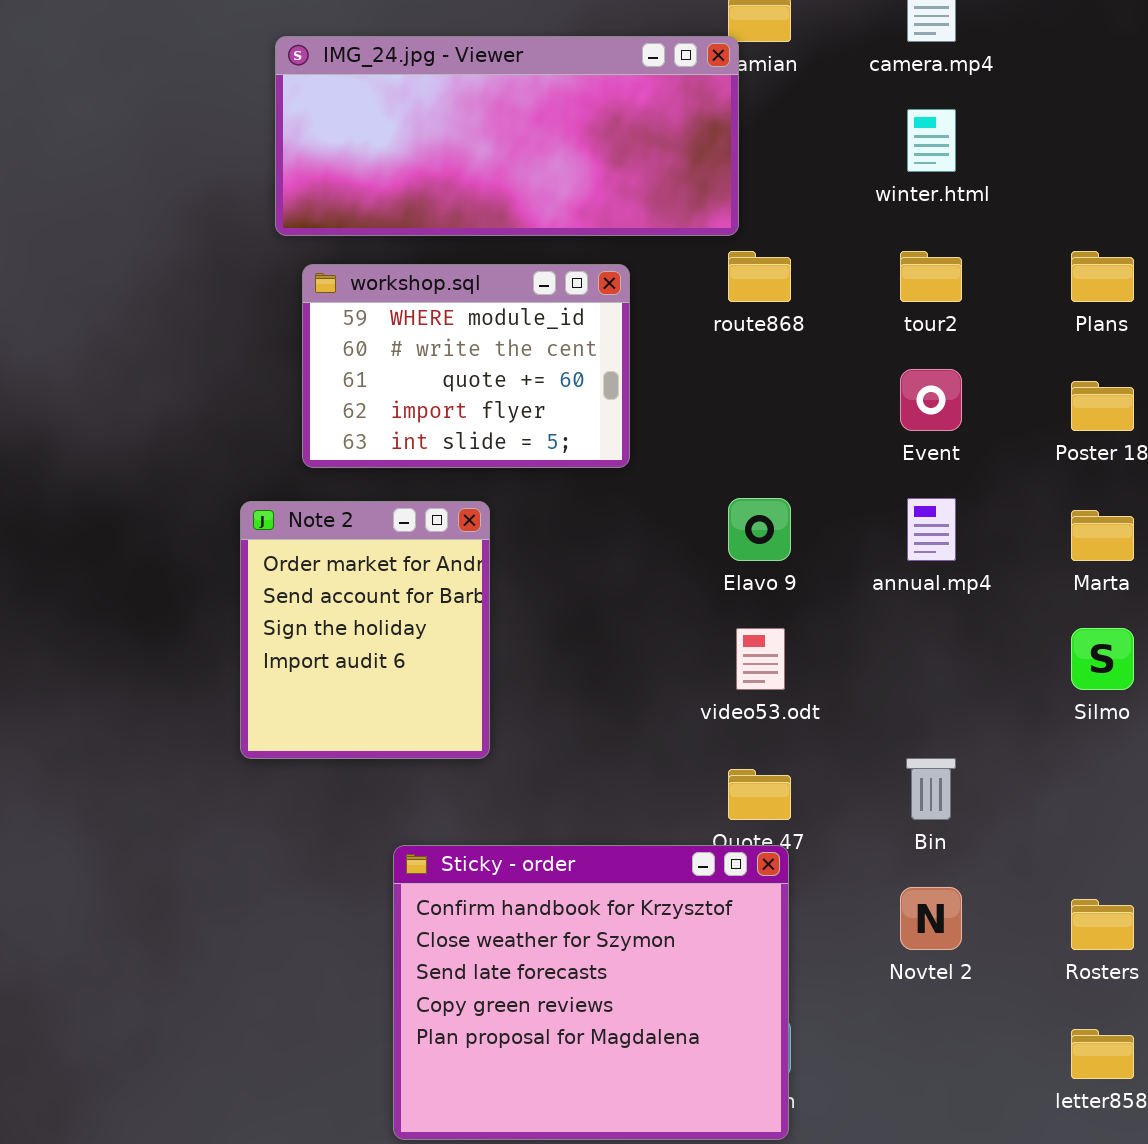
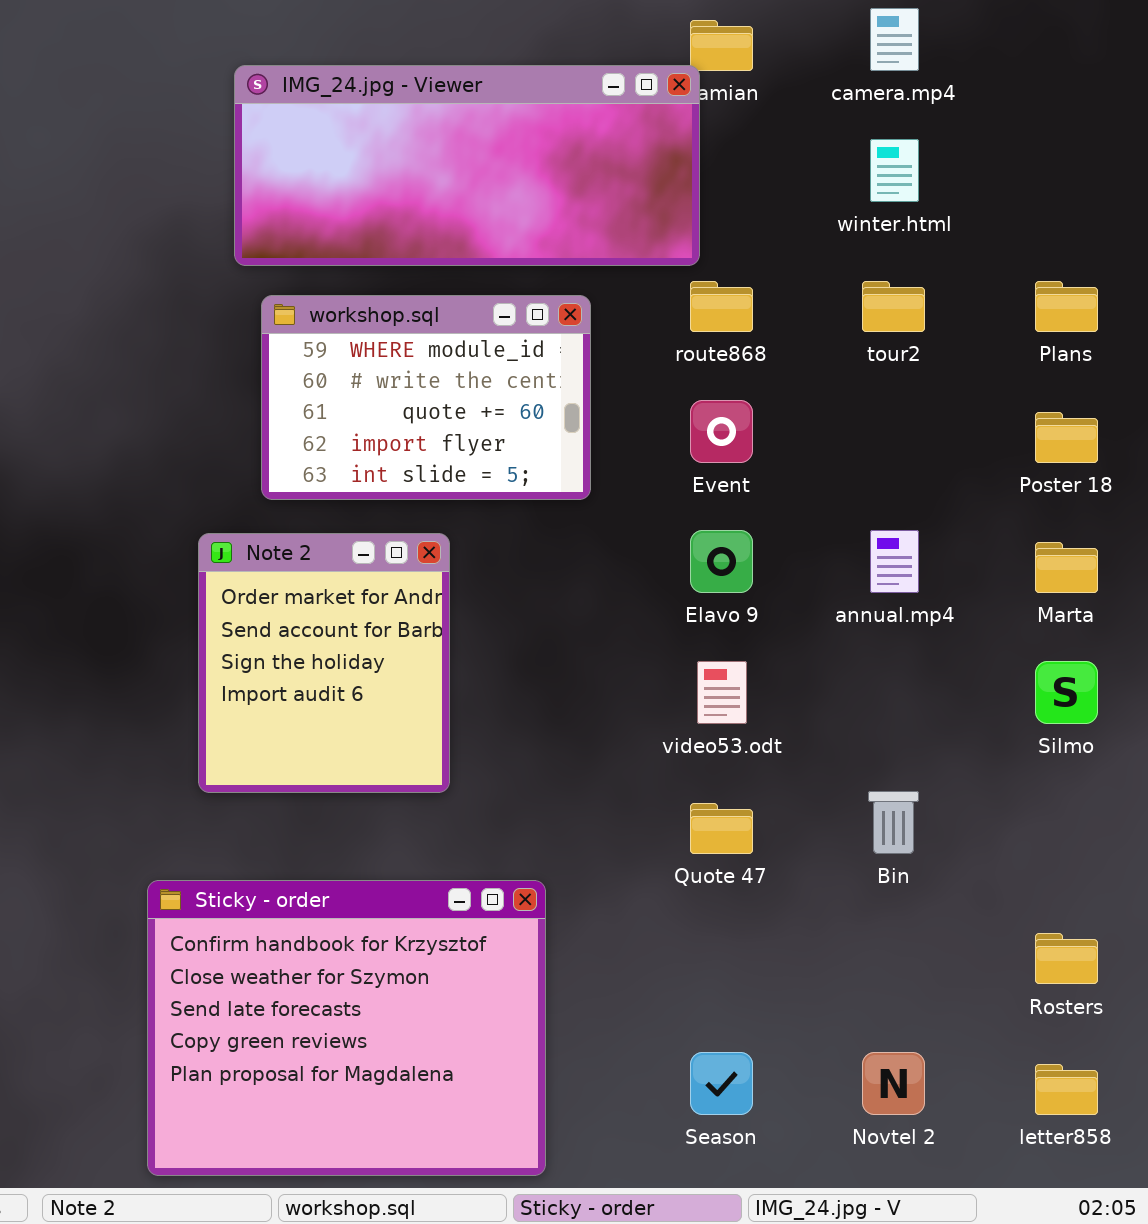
Event: [900,369,962,431] -> [690,400,753,463], moved
Sticky - order: [393,845,789,1140] -> [147,880,546,1176], moved
Novtel 2: [900,887,962,950] -> [862,1052,925,1115], moved

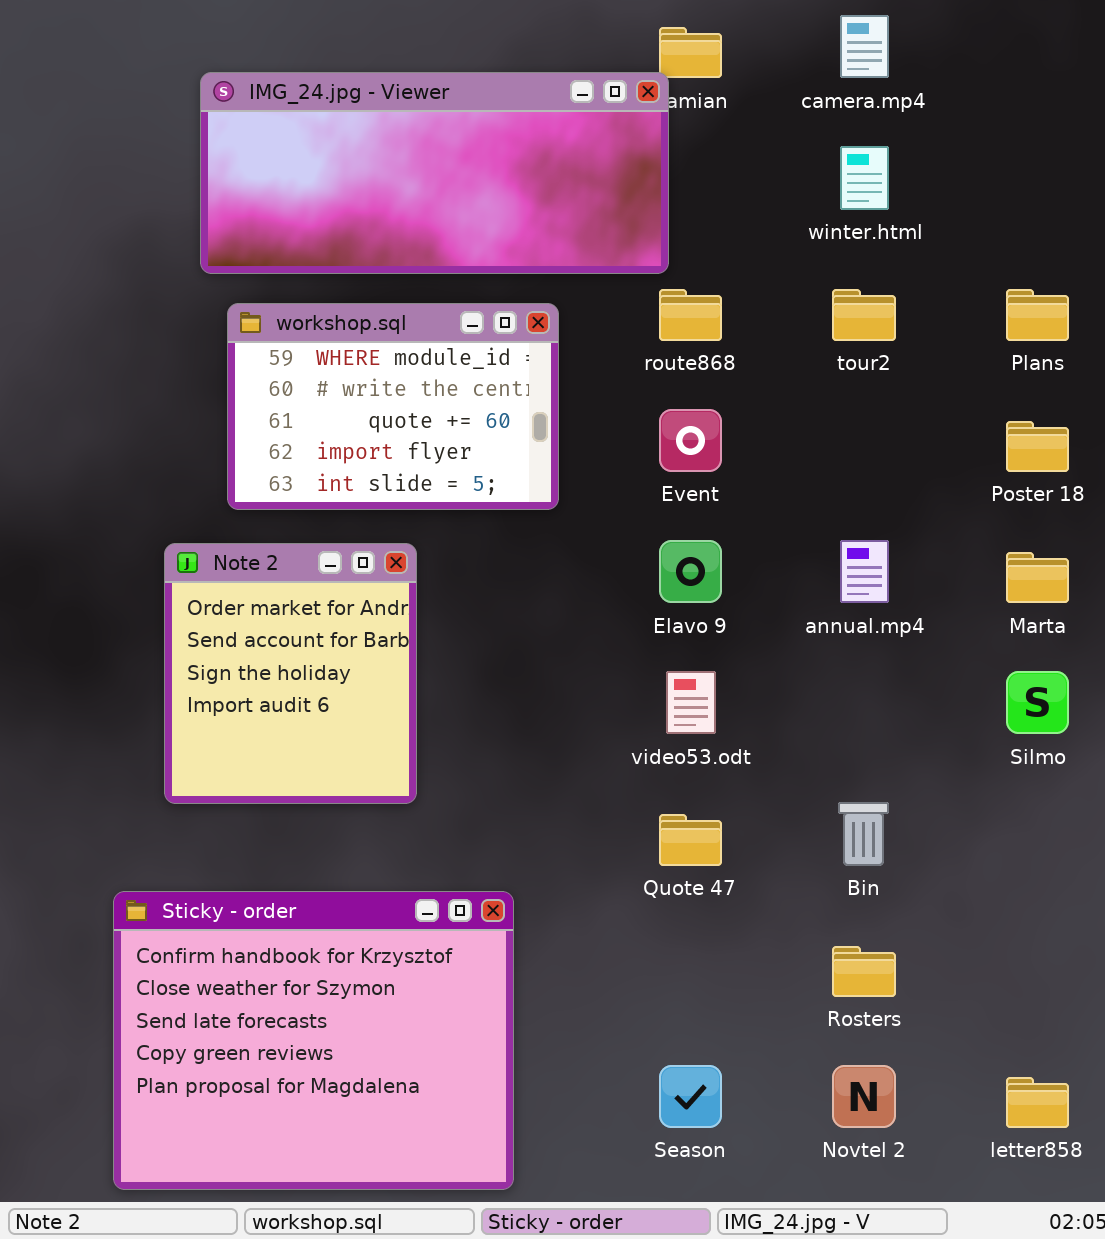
Rosters: [1035,933,1098,984] -> [832,946,896,997], moved

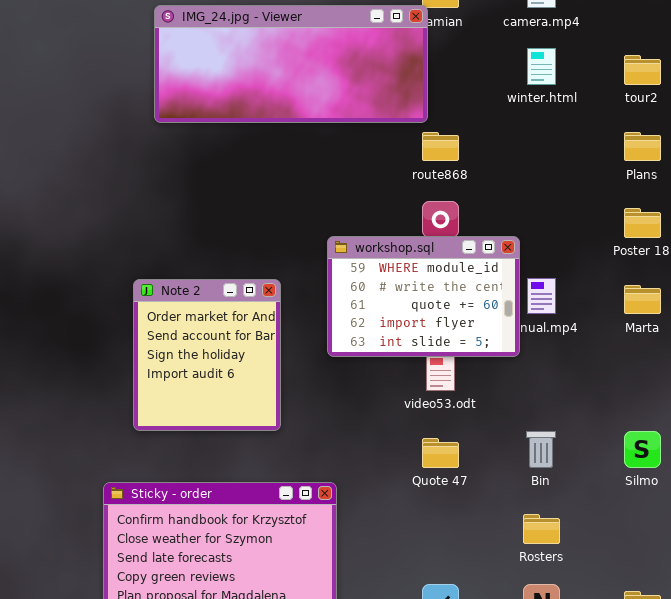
tour2: [832,289,896,341] -> [624,55,661,85], moved
workshop.sql: [227,303,559,510] -> [327,236,520,357], moved
Silmo: [1006,671,1069,734] -> [624,431,661,468], moved

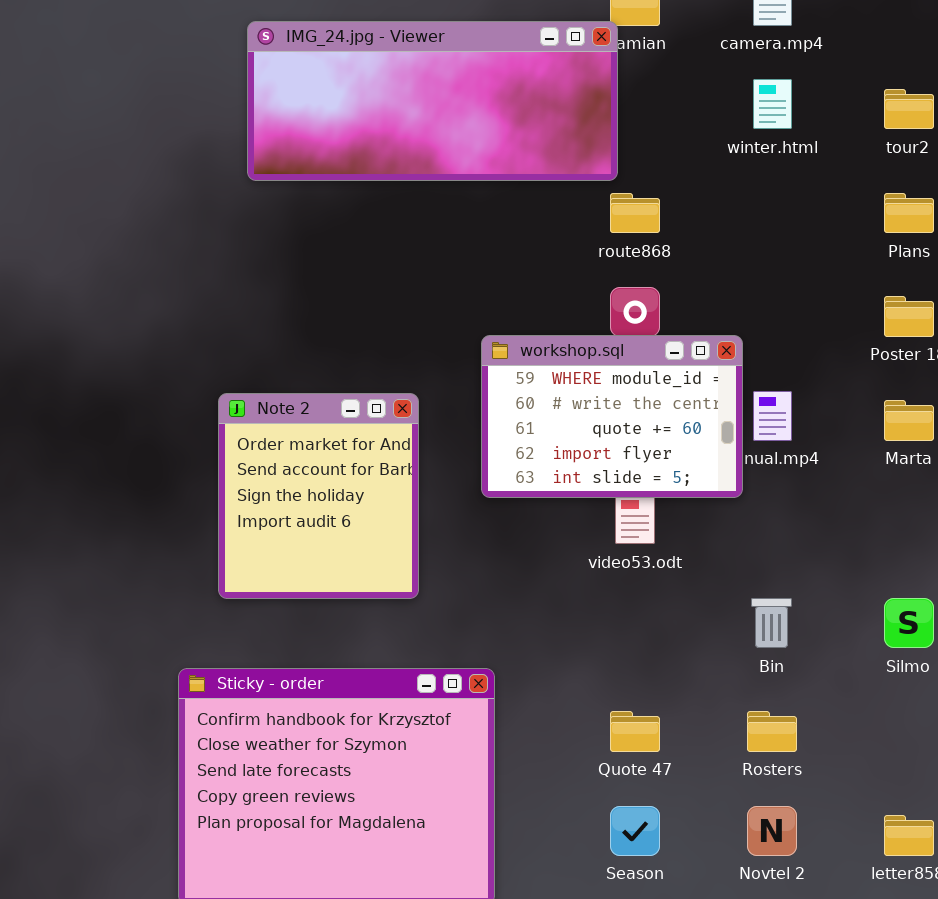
Quote 47: [422,438,459,468] -> [610,711,660,752], moved

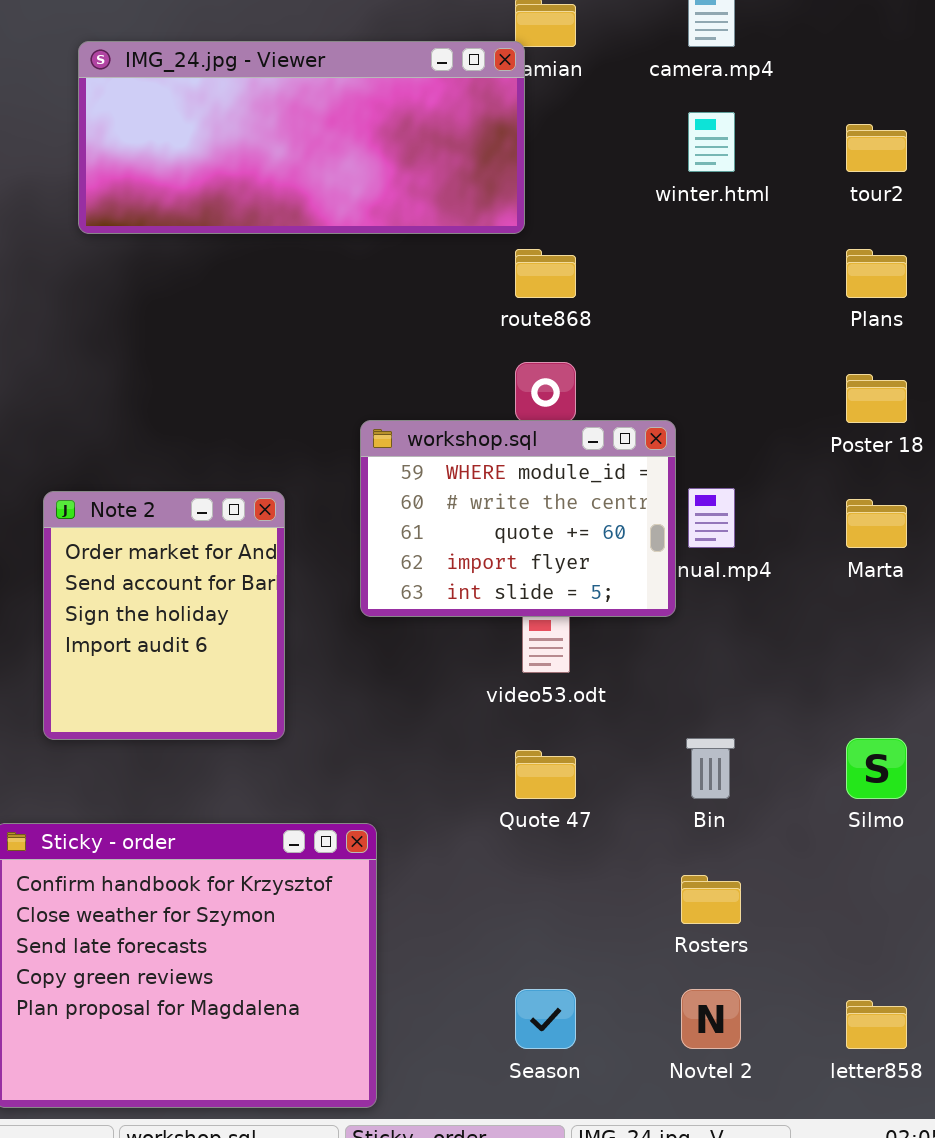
Quote 47: [610,711,660,752] -> [515,750,576,799], moved

